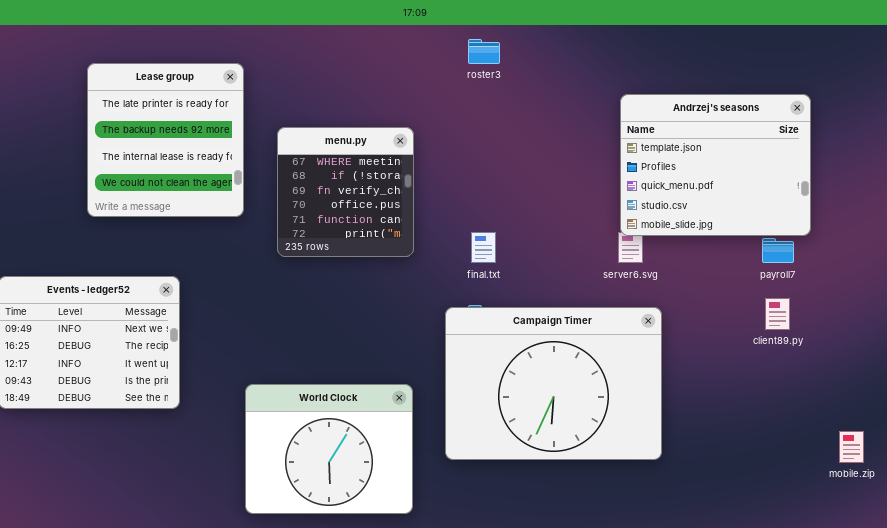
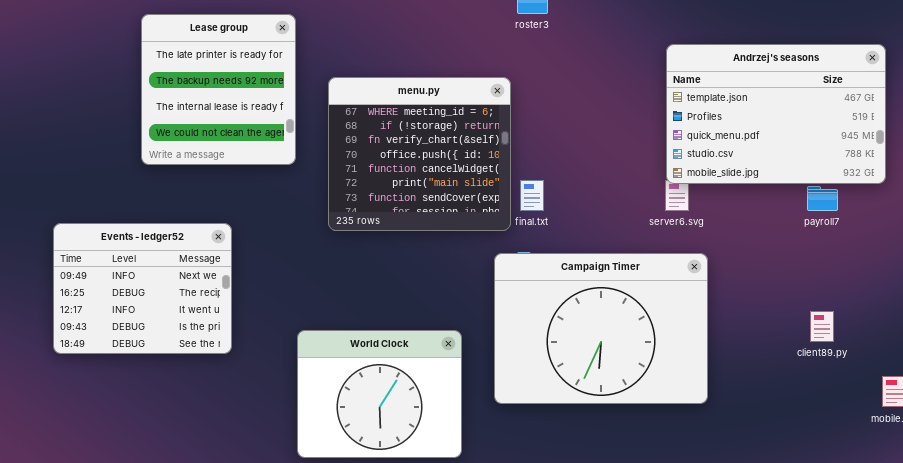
Andrzej's seasons: [620,94,811,236] -> [666,44,886,184], resized
menu.py: [277,127,414,257] -> [328,77,511,231], resized
client89.py: [765,298,790,330] -> [810,311,834,342], moved

